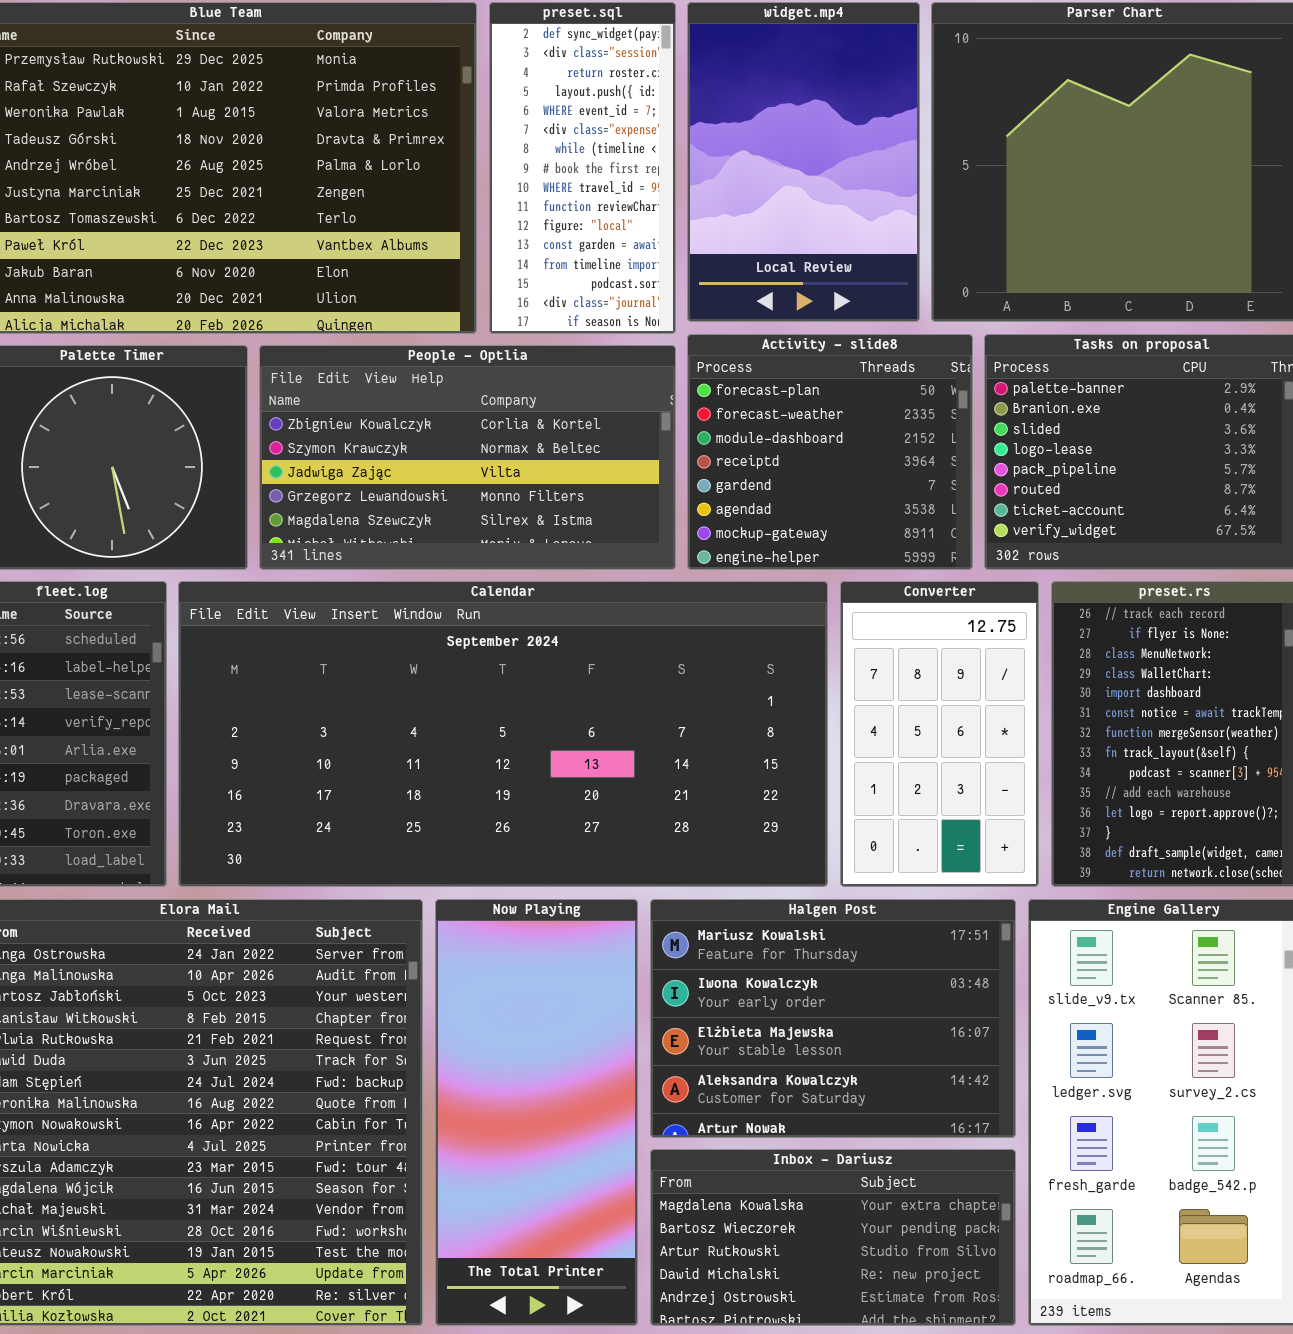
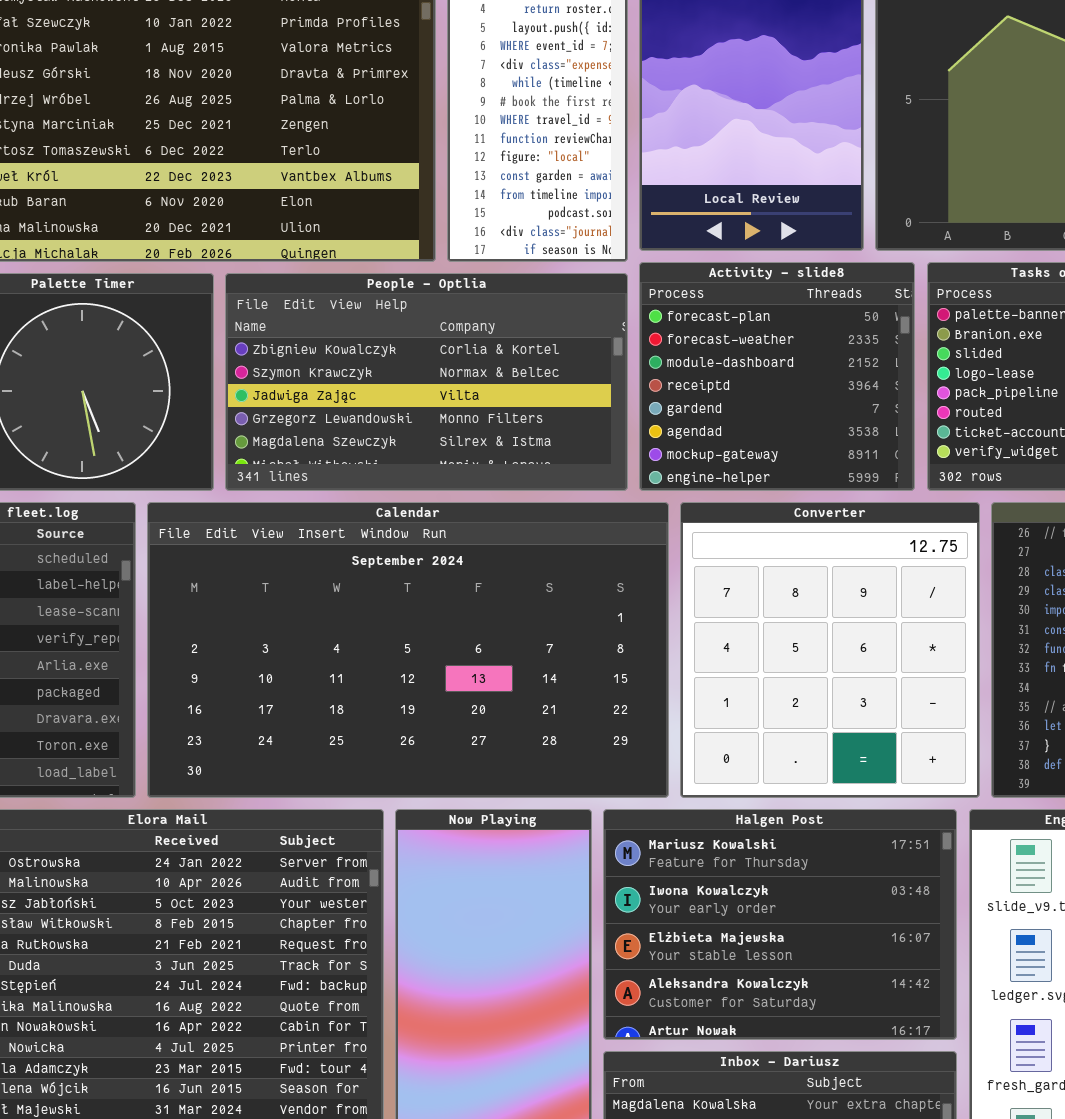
Calendar: [178,581,828,887] -> [147,502,669,798], resized
Converter: [840,581,1039,887] -> [680,502,980,798], resized

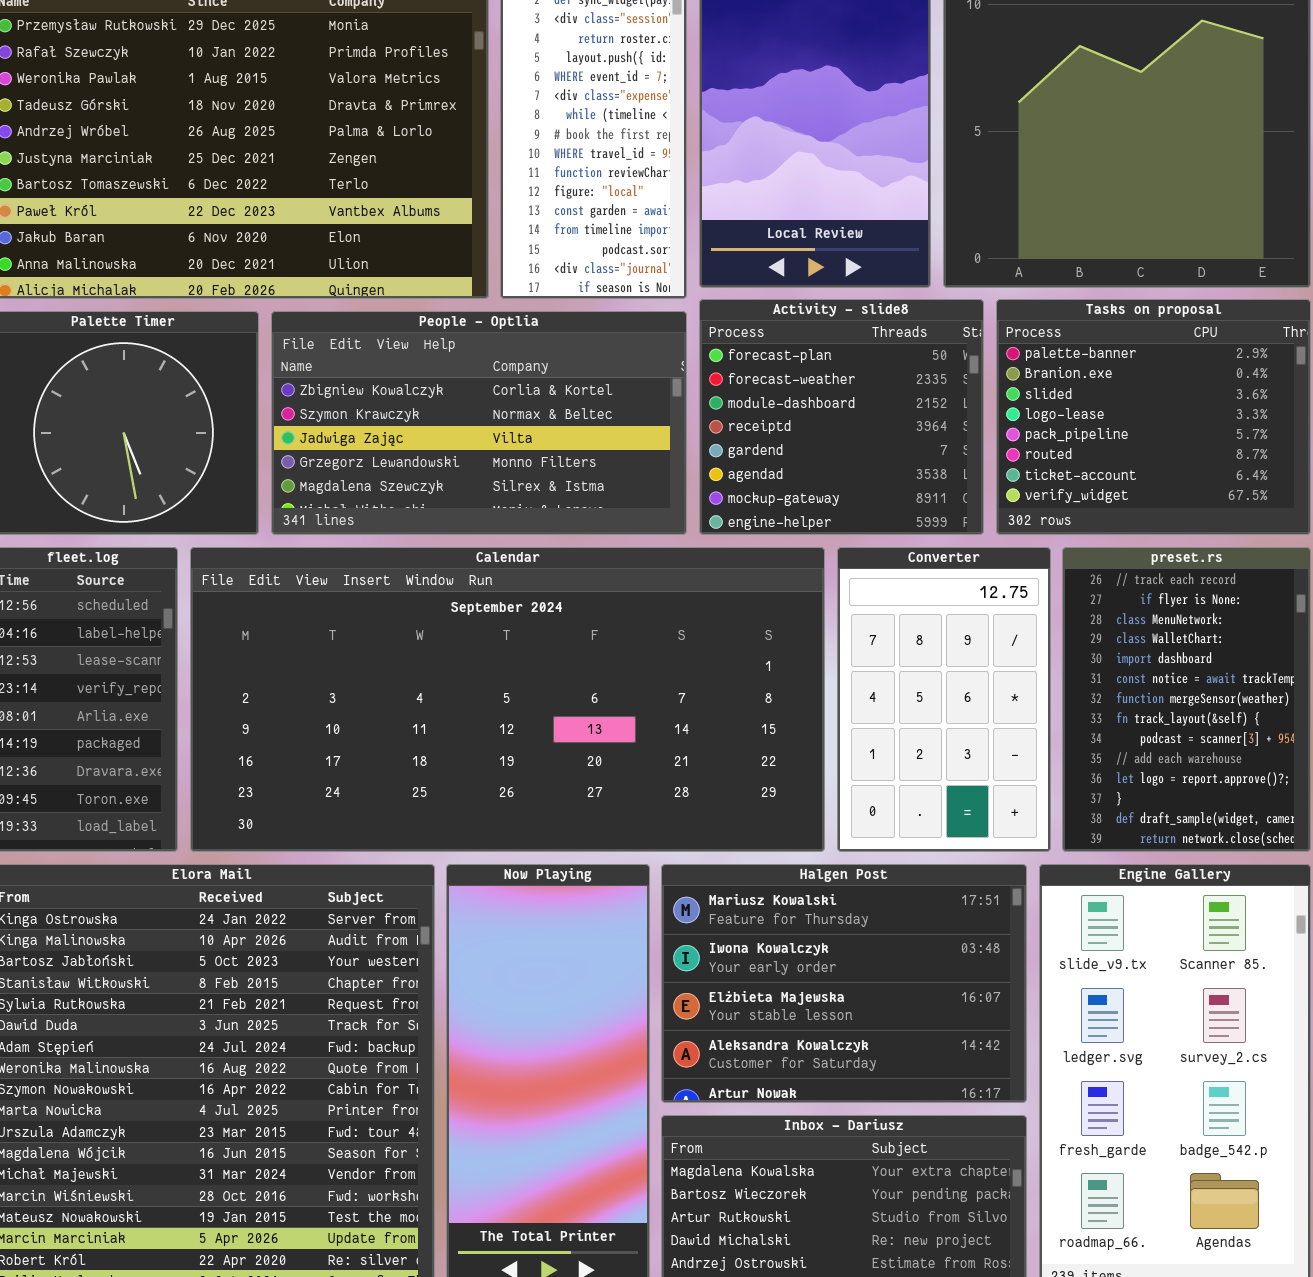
Calendar: [147,502,669,798] -> [190,547,825,852], resized
Converter: [680,502,980,798] -> [837,547,1051,852], resized

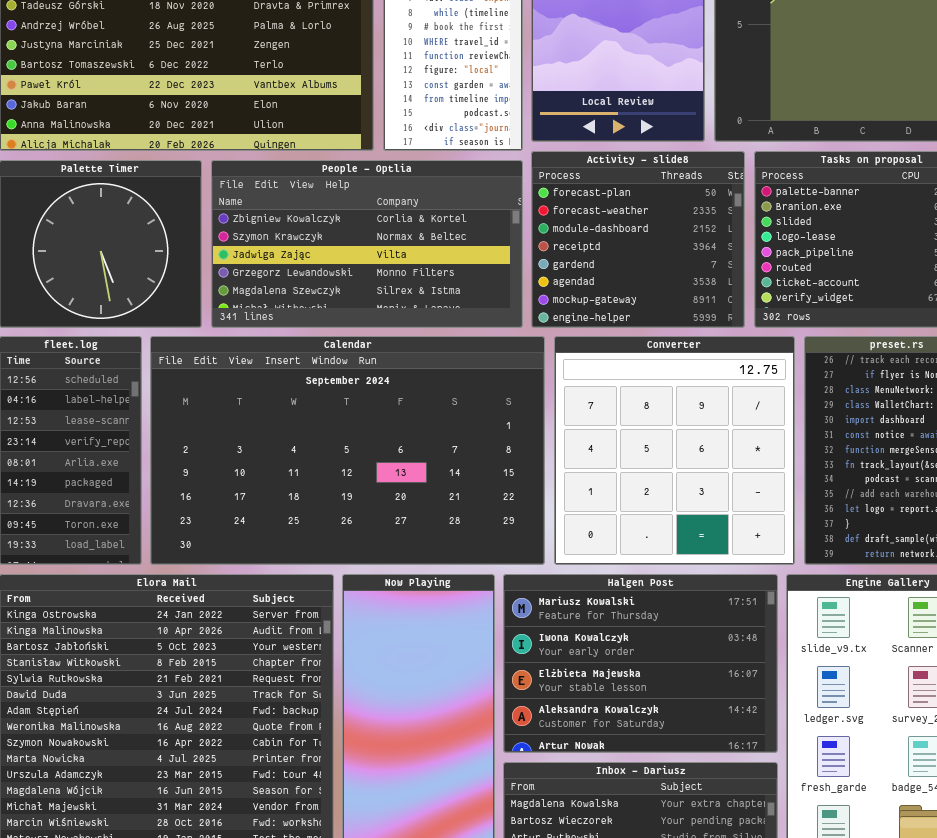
Calendar: [190,547,825,852] -> [150,336,545,565], resized
Converter: [837,547,1051,852] -> [554,336,795,565], resized

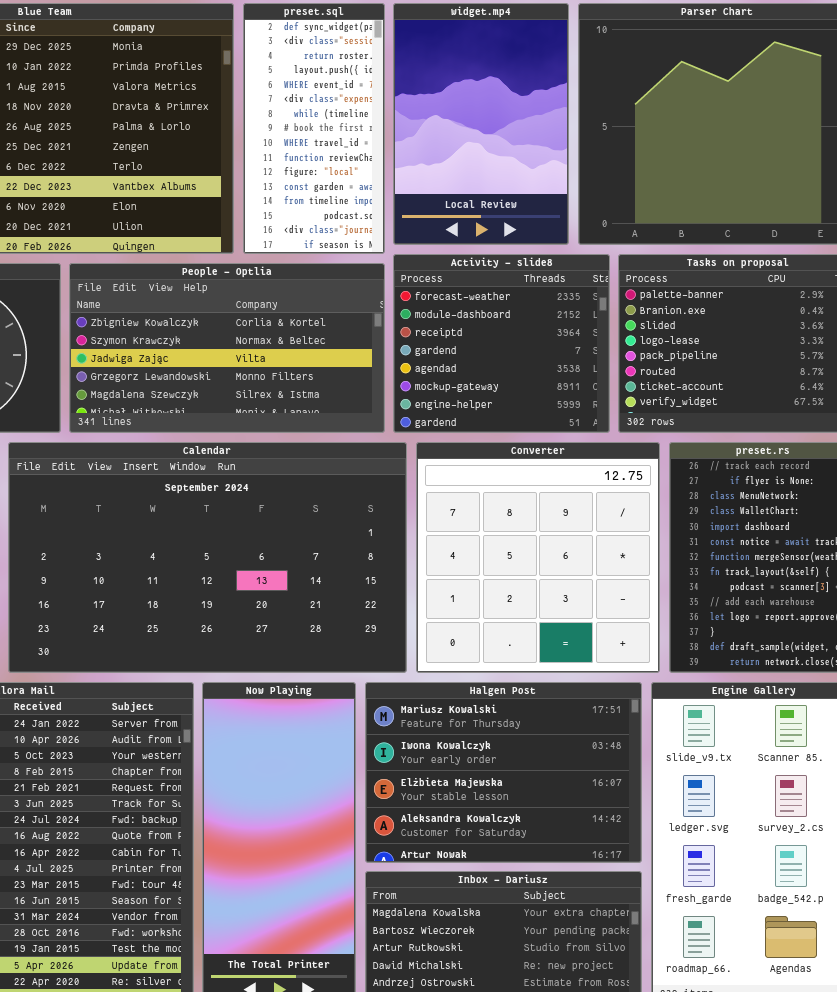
Activity - slide8: [531,151,745,328] -> [393,254,610,433], scrolled down 1 row

